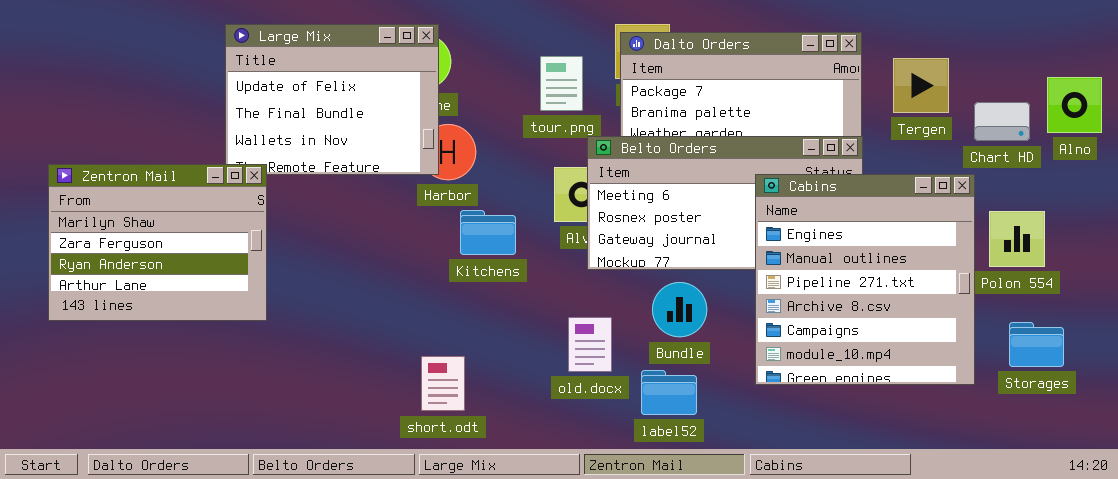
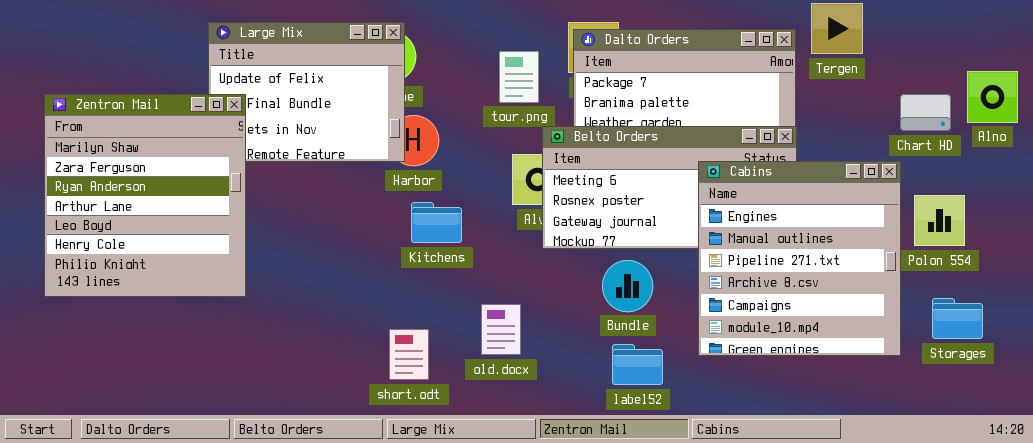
Tergen: [893,58,949,113] -> [811,3,863,54], moved
Zentron Mail: [48,164,267,321] -> [44,94,246,297], resized
Kitchens: [460,210,516,255] -> [411,202,462,243], moved
old.docx: [568,317,612,372] -> [481,304,521,355], moved
label52: [641,370,697,415] -> [612,344,663,385], moved

